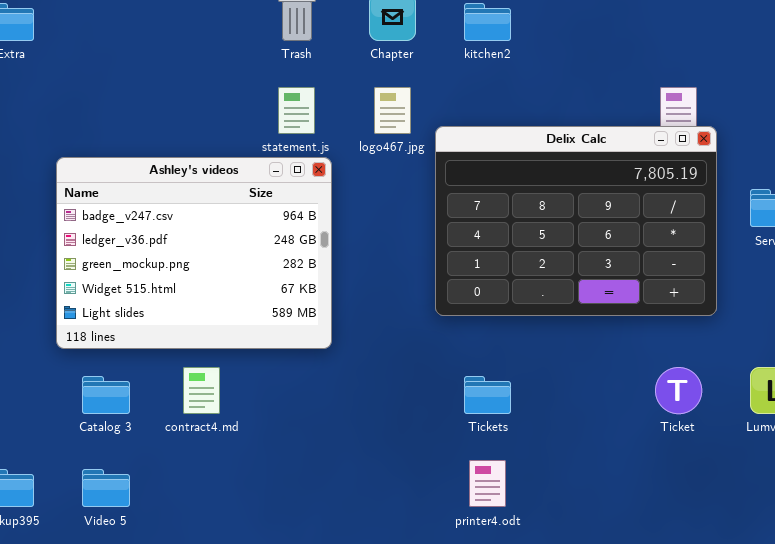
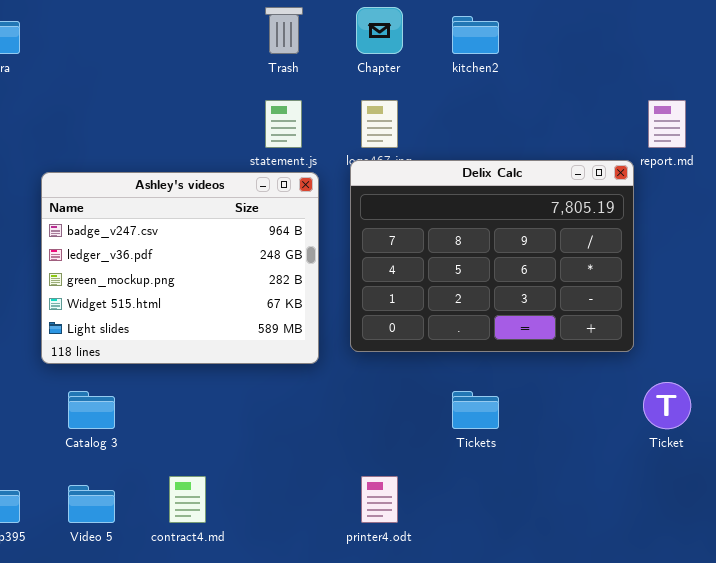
Delix Calc: [435,126,717,316] -> [350,160,634,352], moved
contract4.md: [183,367,220,414] -> [169,476,206,523], moved
printer4.odt: [469,460,506,507] -> [361,476,398,523], moved

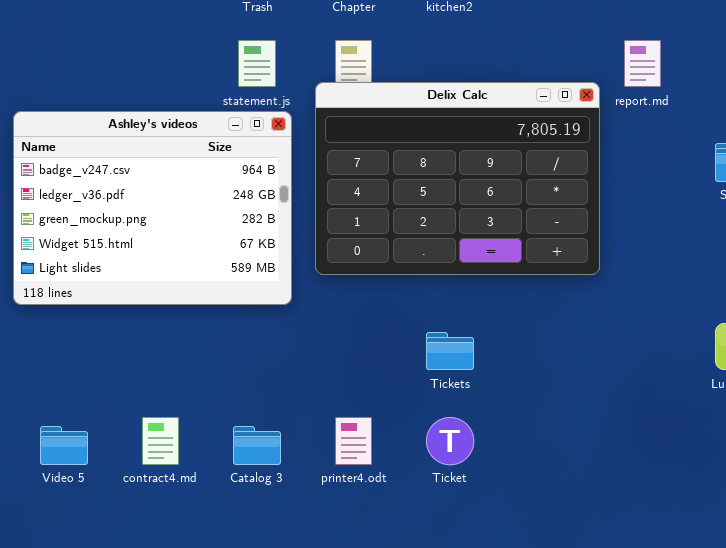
Delix Calc: [350,160,634,352] -> [315,82,600,275], moved
Ticket: [643,382,691,429] -> [426,417,474,465], moved
Catalog 3: [68,391,115,429] -> [233,426,281,465], moved

